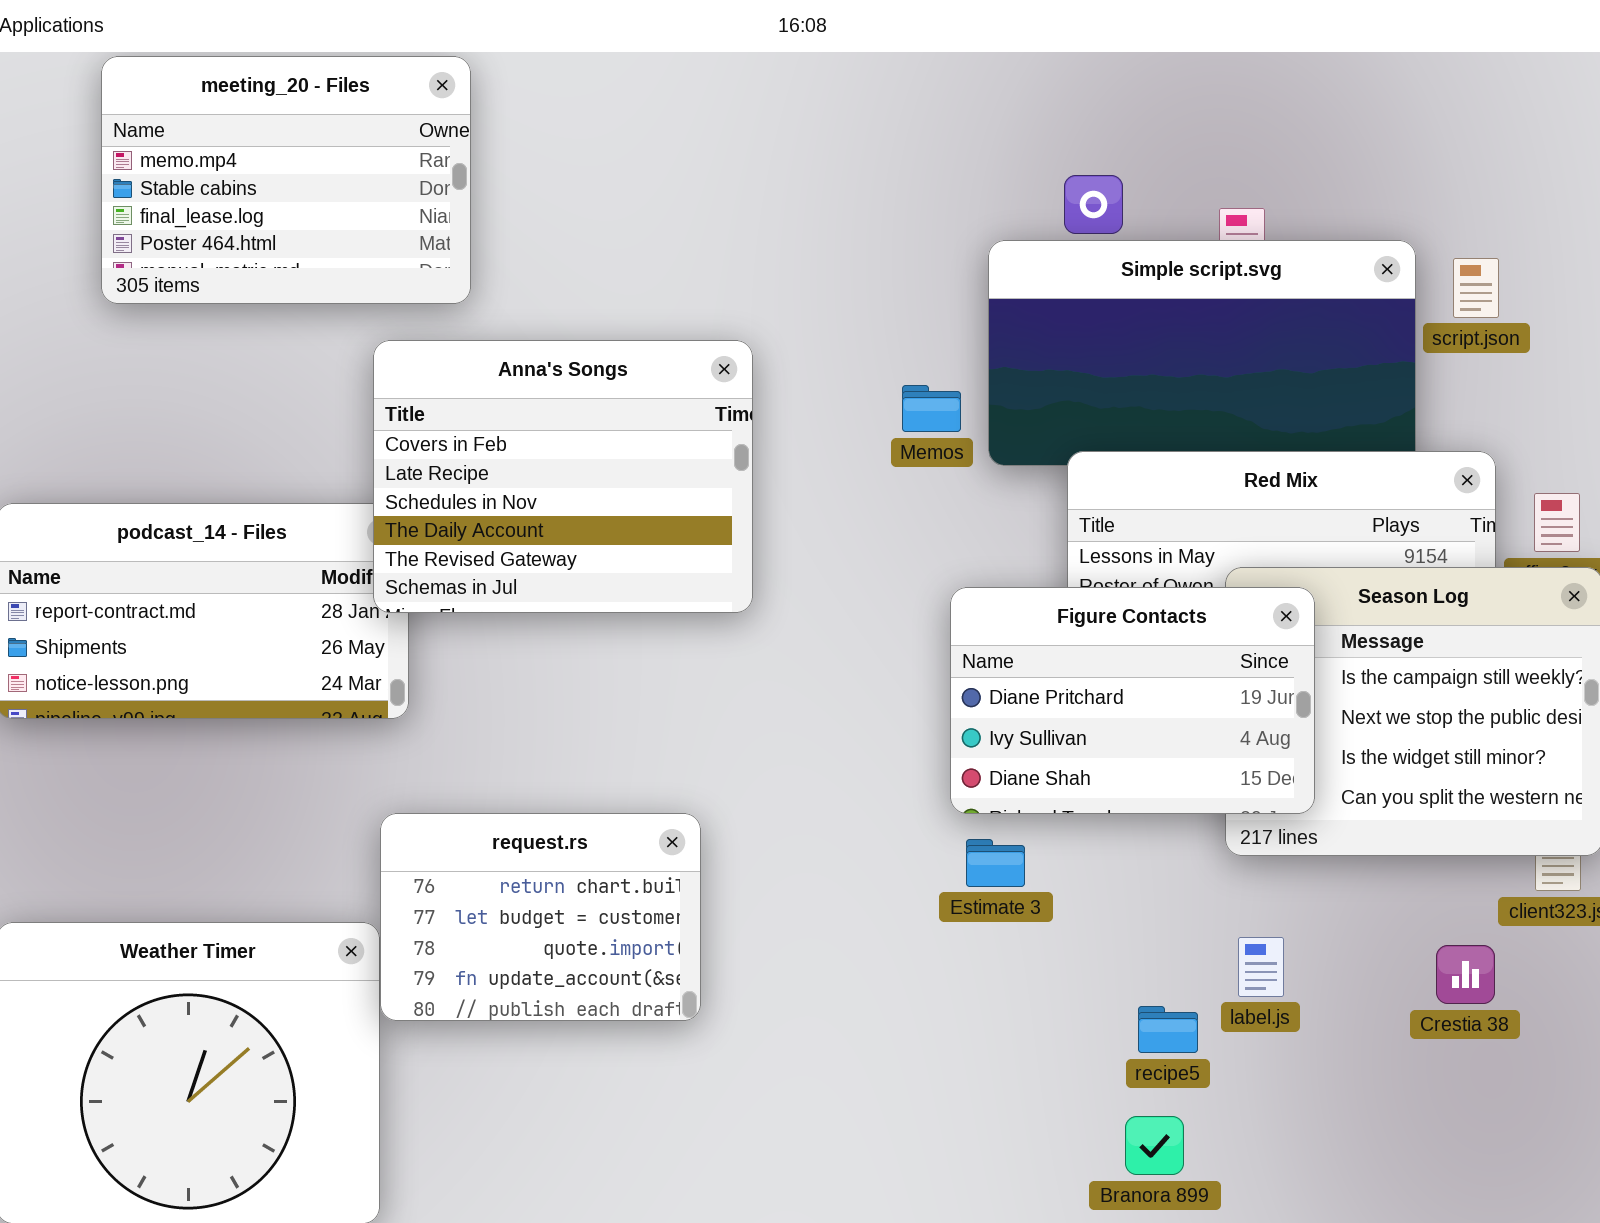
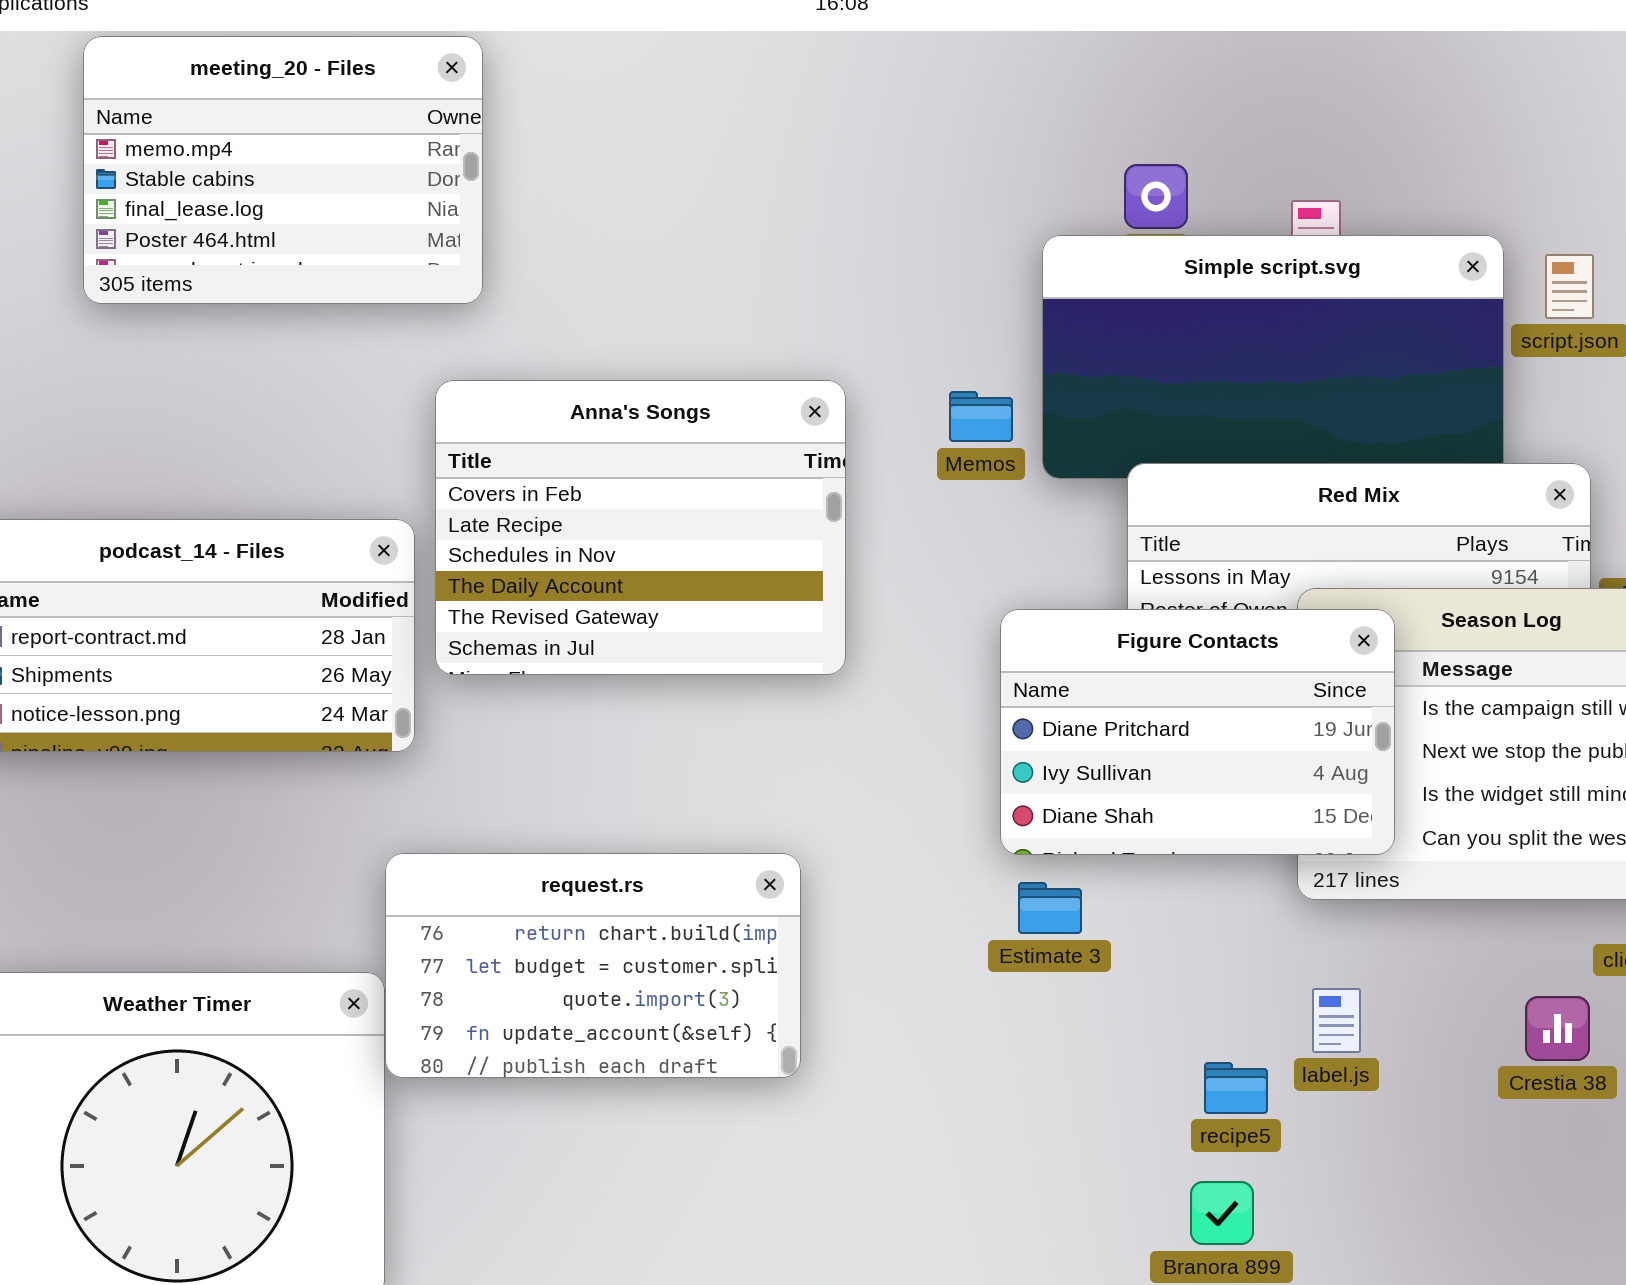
Anna's Songs: [373,340,753,613] -> [435,380,846,675], moved
request.rs: [380,813,701,1021] -> [385,853,801,1078], resized

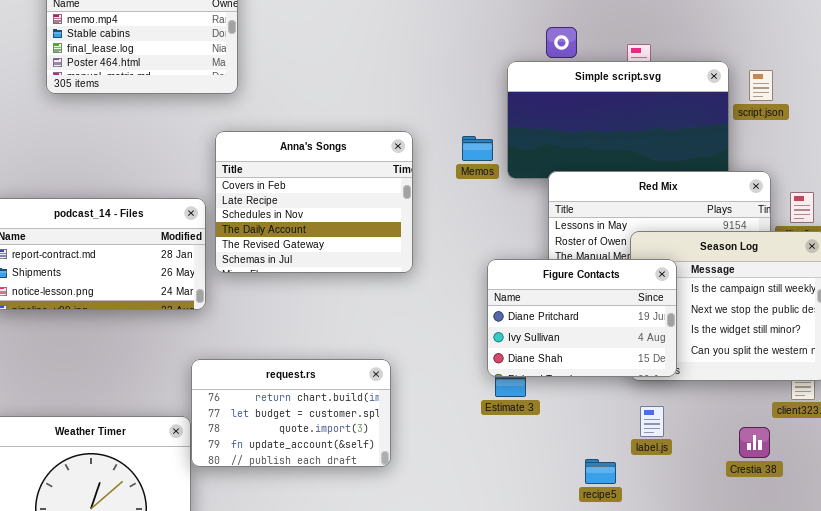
Figure Contacts: [1000,609,1395,855] -> [487,259,677,377], moved
label.js: [1312,988,1361,1053] -> [640,406,664,437], moved

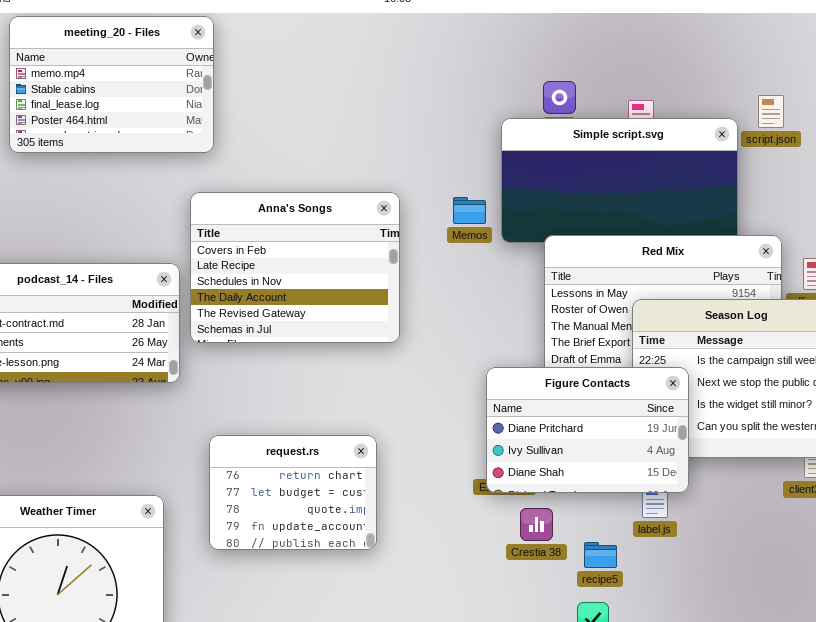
script.json: [749,70,773,101] -> [758,95,784,128], moved
Figure Contacts: [487,259,677,377] -> [486,367,689,493], moved
request.rs: [191,359,391,467] -> [209,435,377,550], resized
Crestia 38: [739,427,770,458] -> [520,508,553,541], moved

